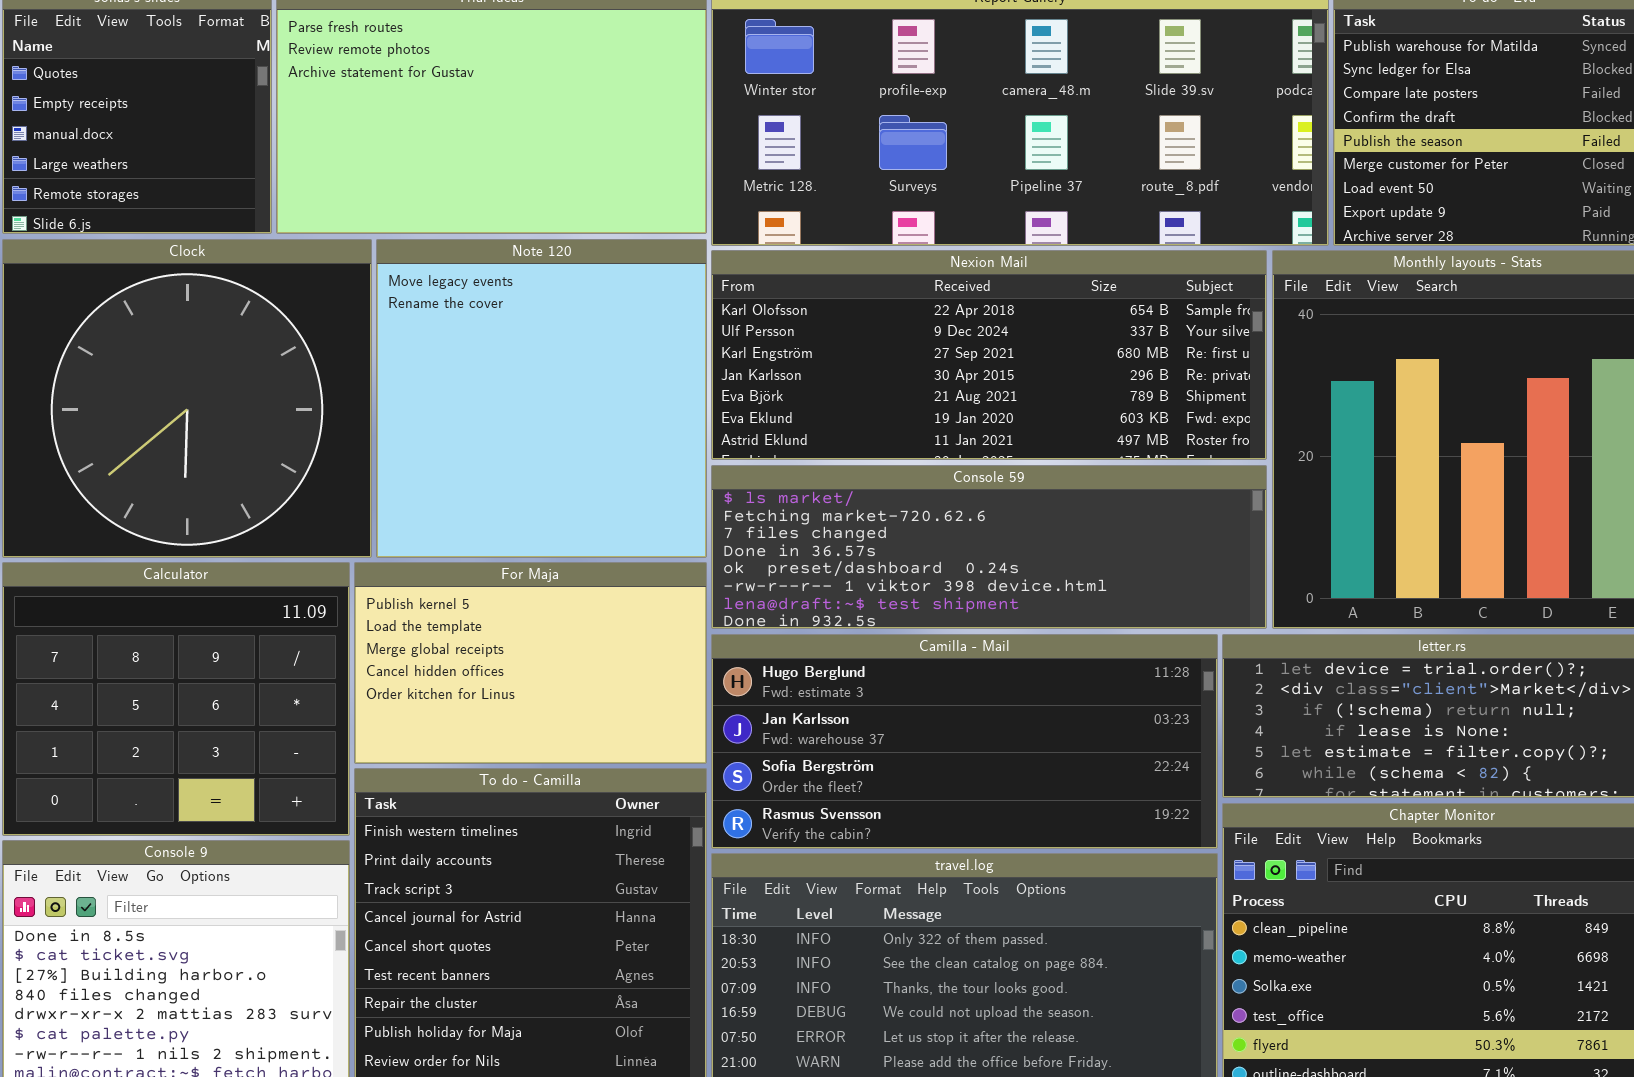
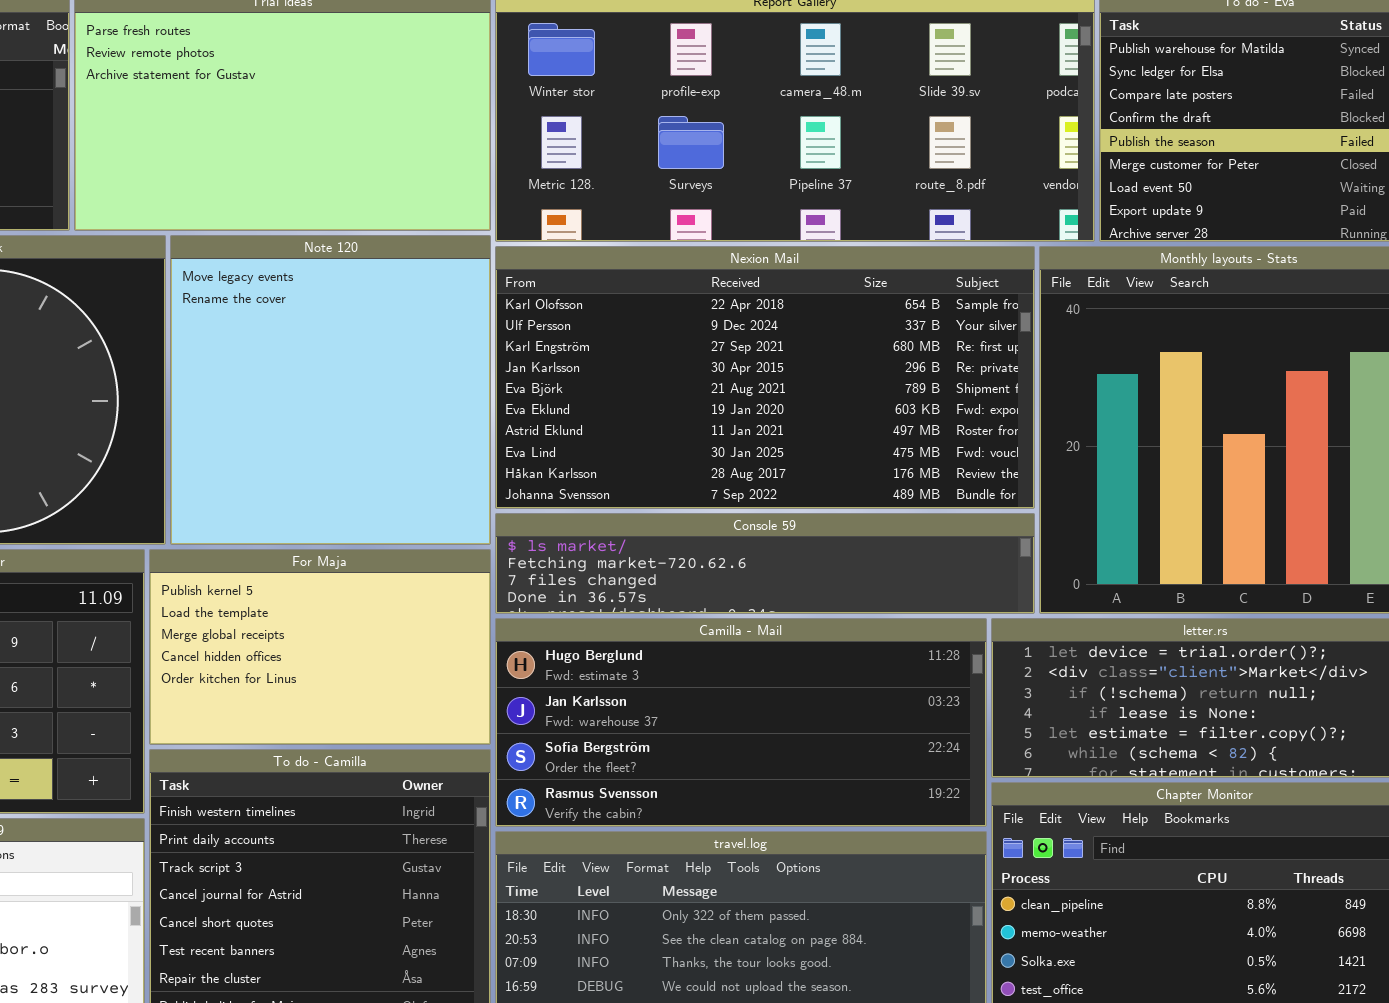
Nexion Mail: [711,250,1267,460] -> [495,246,1035,509], resized
Console 59: [711,465,1267,629] -> [495,513,1035,614], resized

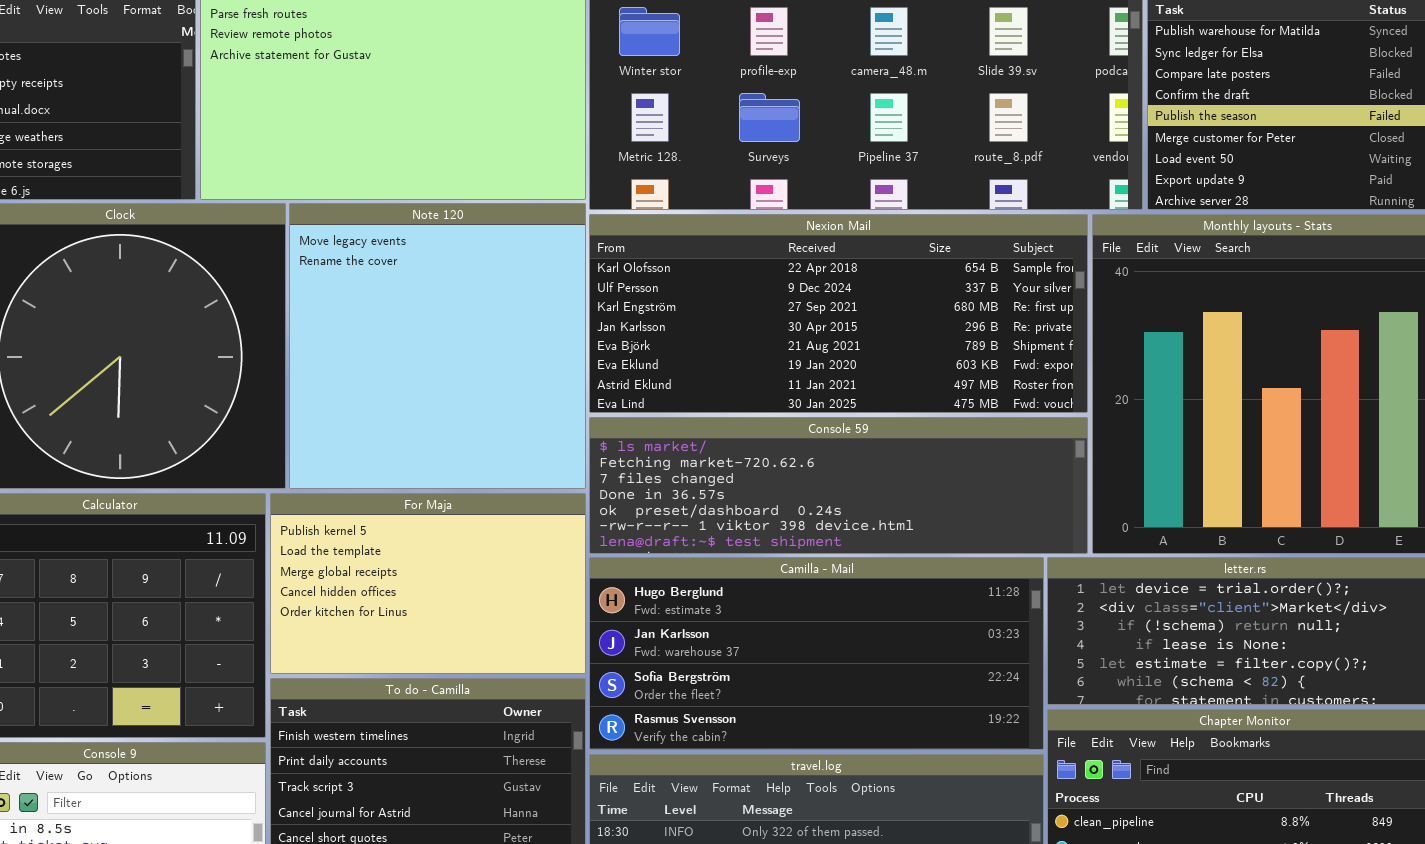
Nexion Mail: [495,246,1035,509] -> [589,214,1088,413], resized
Console 59: [495,513,1035,614] -> [589,417,1088,554], resized

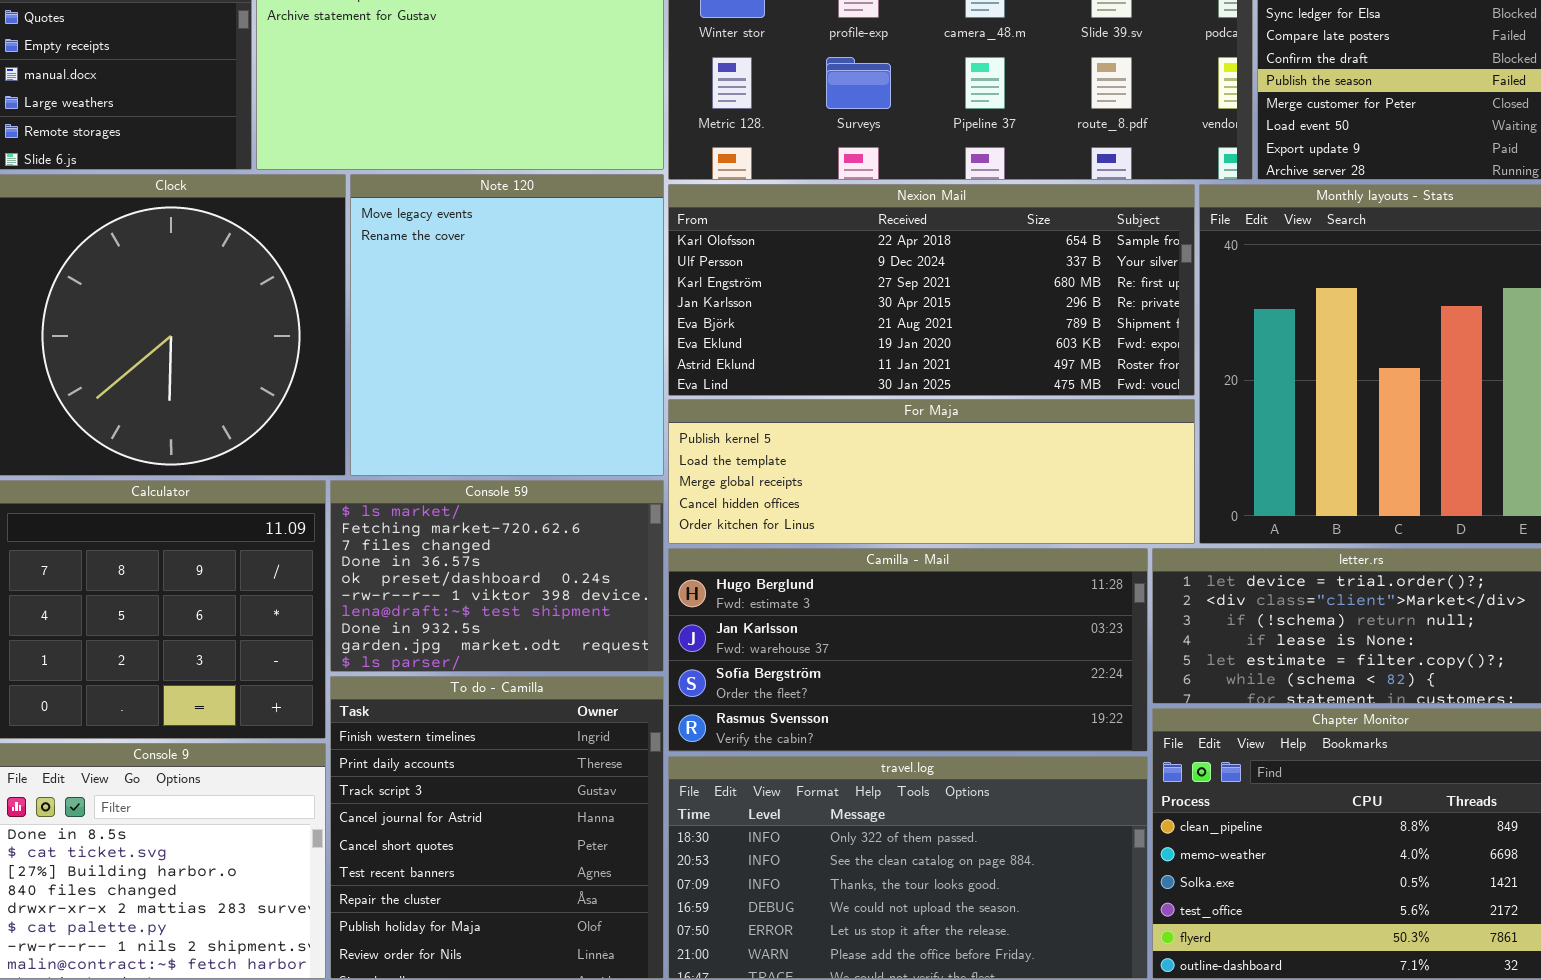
Console 59: [589,417,1088,554] -> [330,480,664,672], moved, resized
For Maja: [270,493,586,674] -> [668,399,1195,544], moved, resized

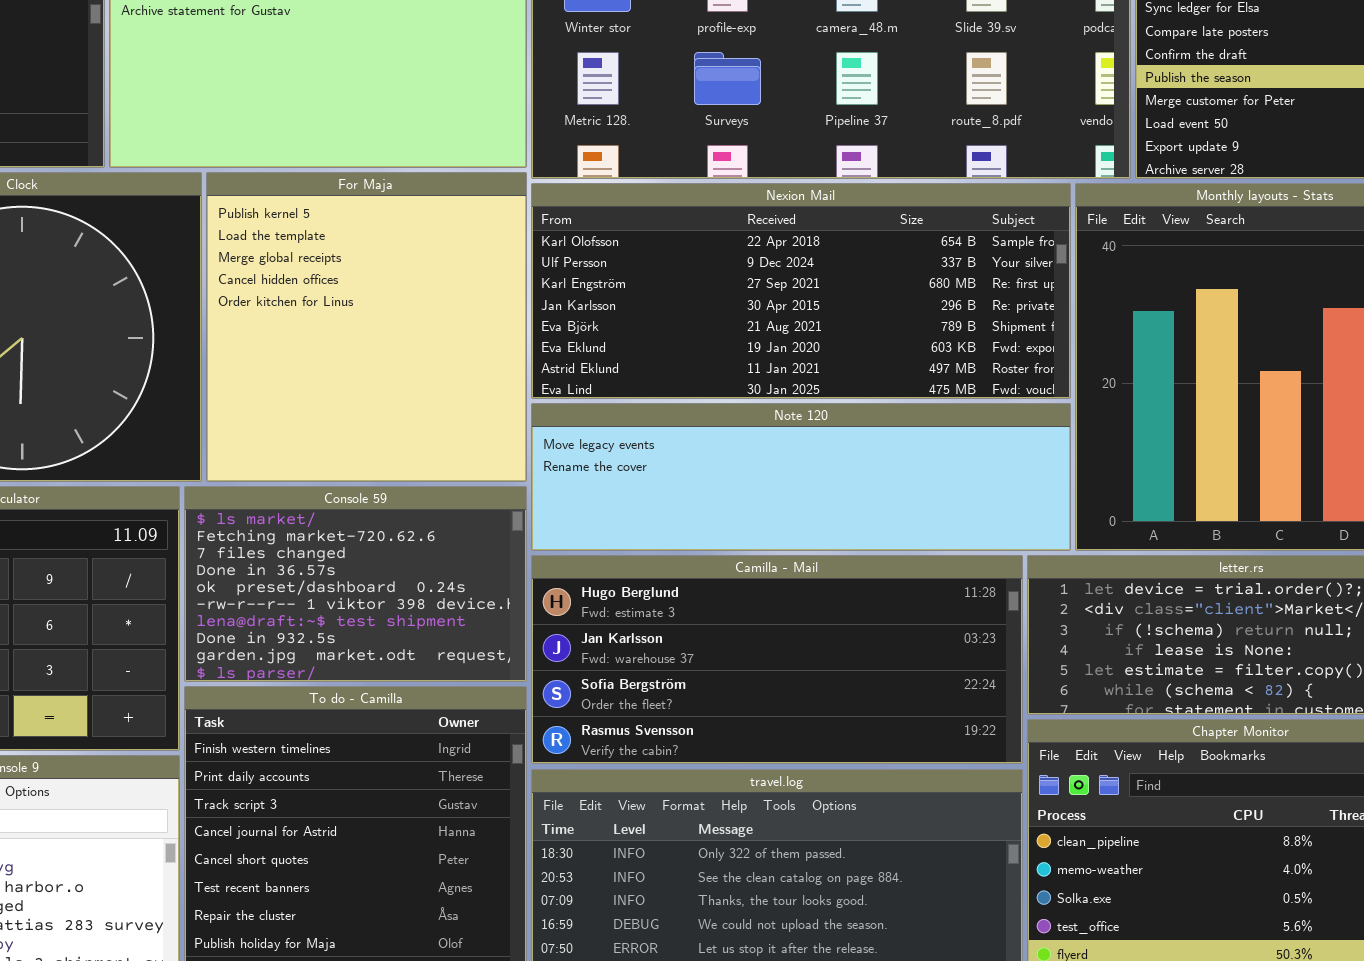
Note 120: [350,174,664,476] -> [531,403,1071,551], moved, resized
For Maja: [668,399,1195,544] -> [206,172,527,482], moved, resized

